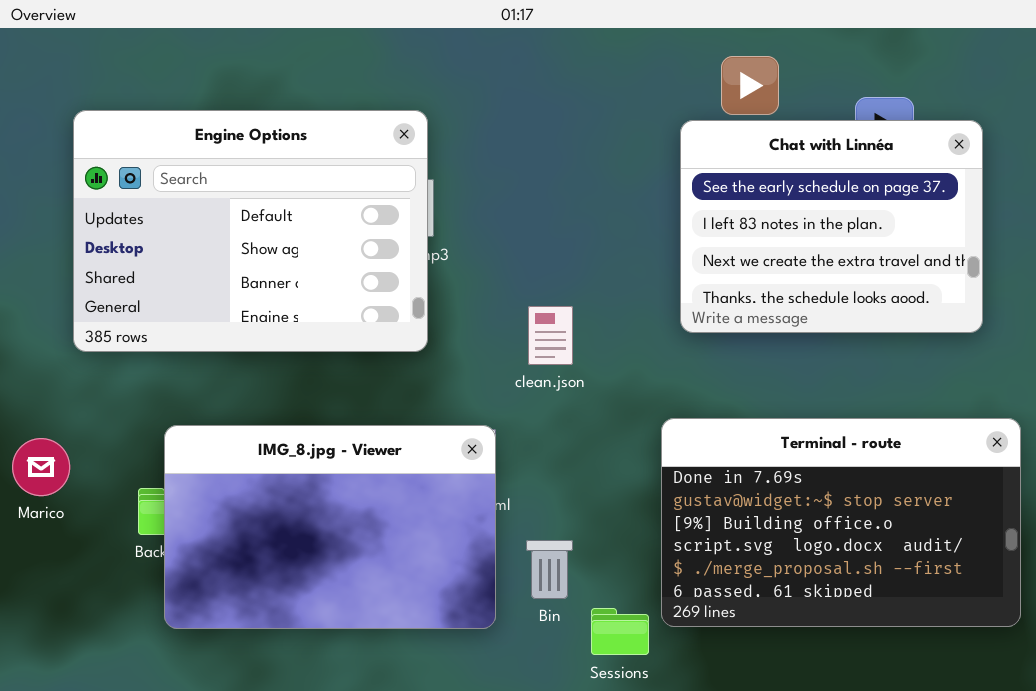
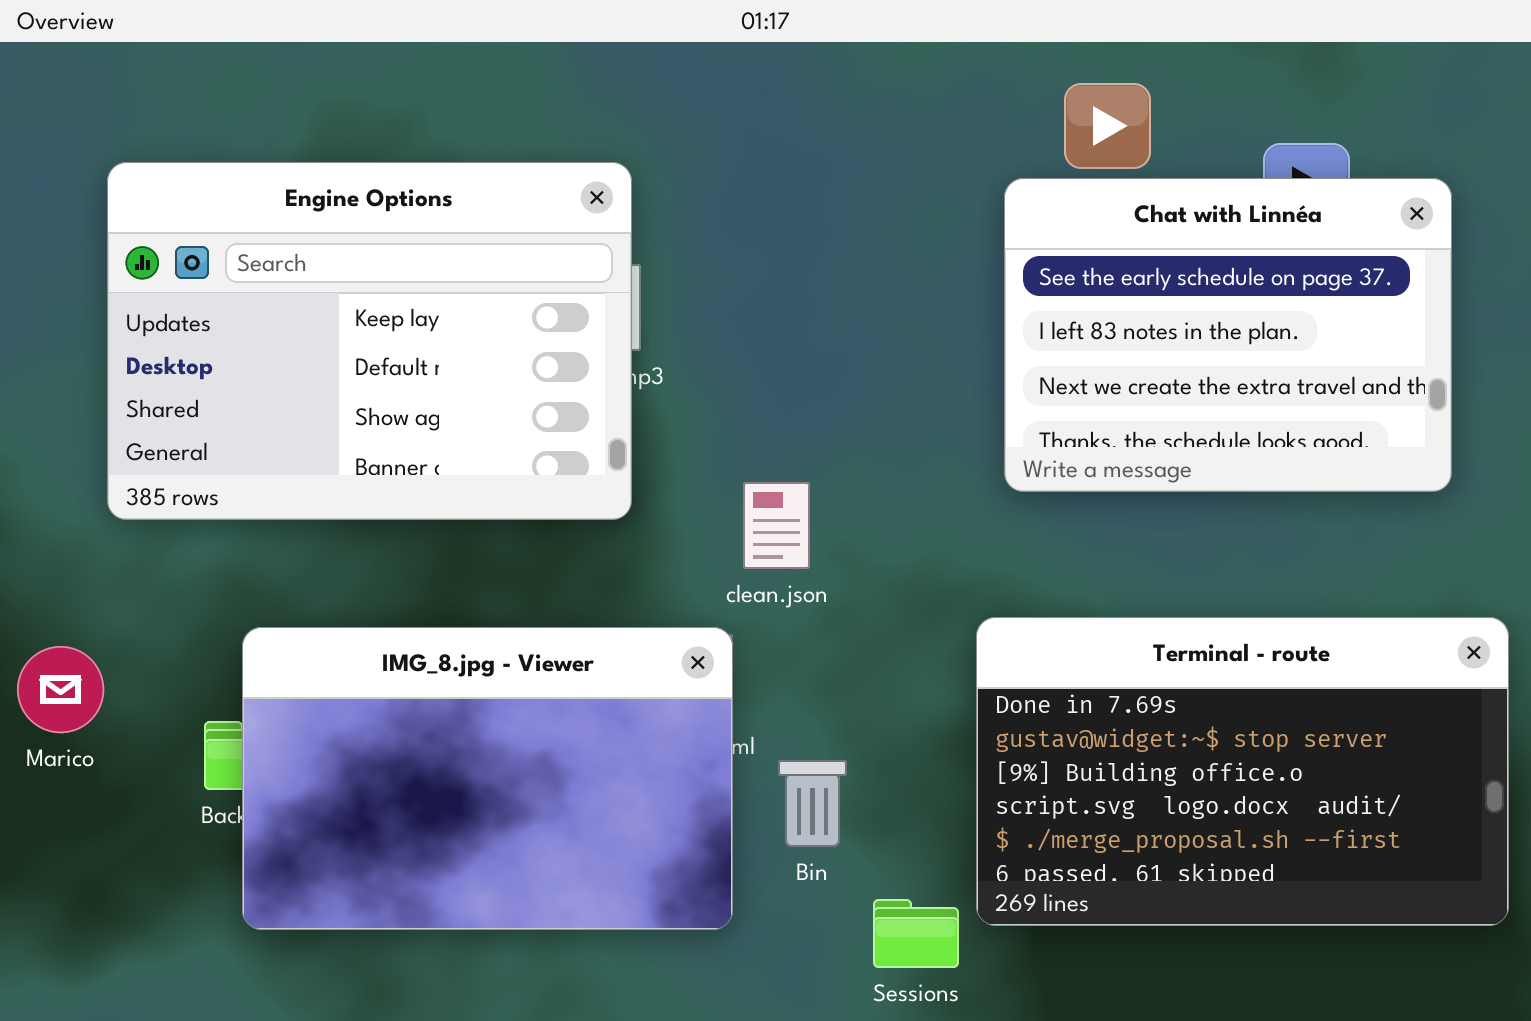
Engine Options: [73,110,428,352] -> [107,162,632,520], scrolled up 1 row
clean.json: [528,306,573,365] -> [743,482,810,569], moved
Bin: [526,540,573,599] -> [778,760,847,847], moved

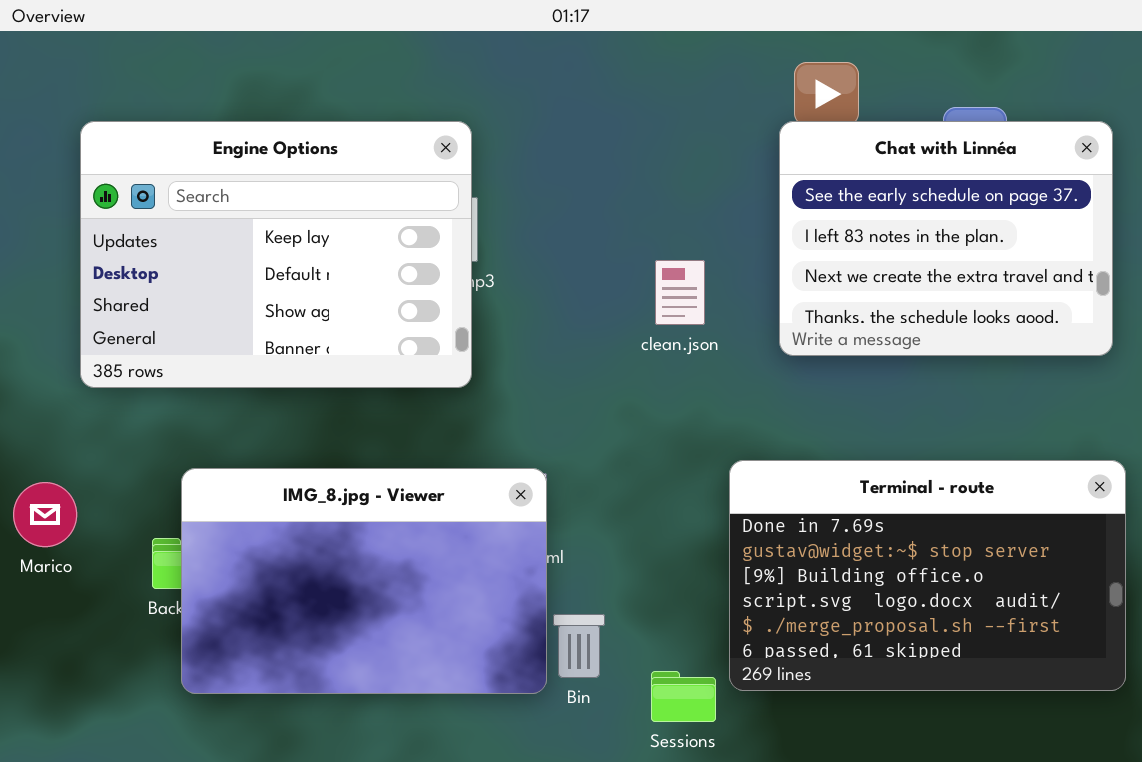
Chat with Linnéa: [1004,178,1452,492] -> [779,121,1113,356], moved
clean.json: [743,482,810,569] -> [655,260,705,325], moved
Bin: [778,760,847,847] -> [553,614,605,678], moved

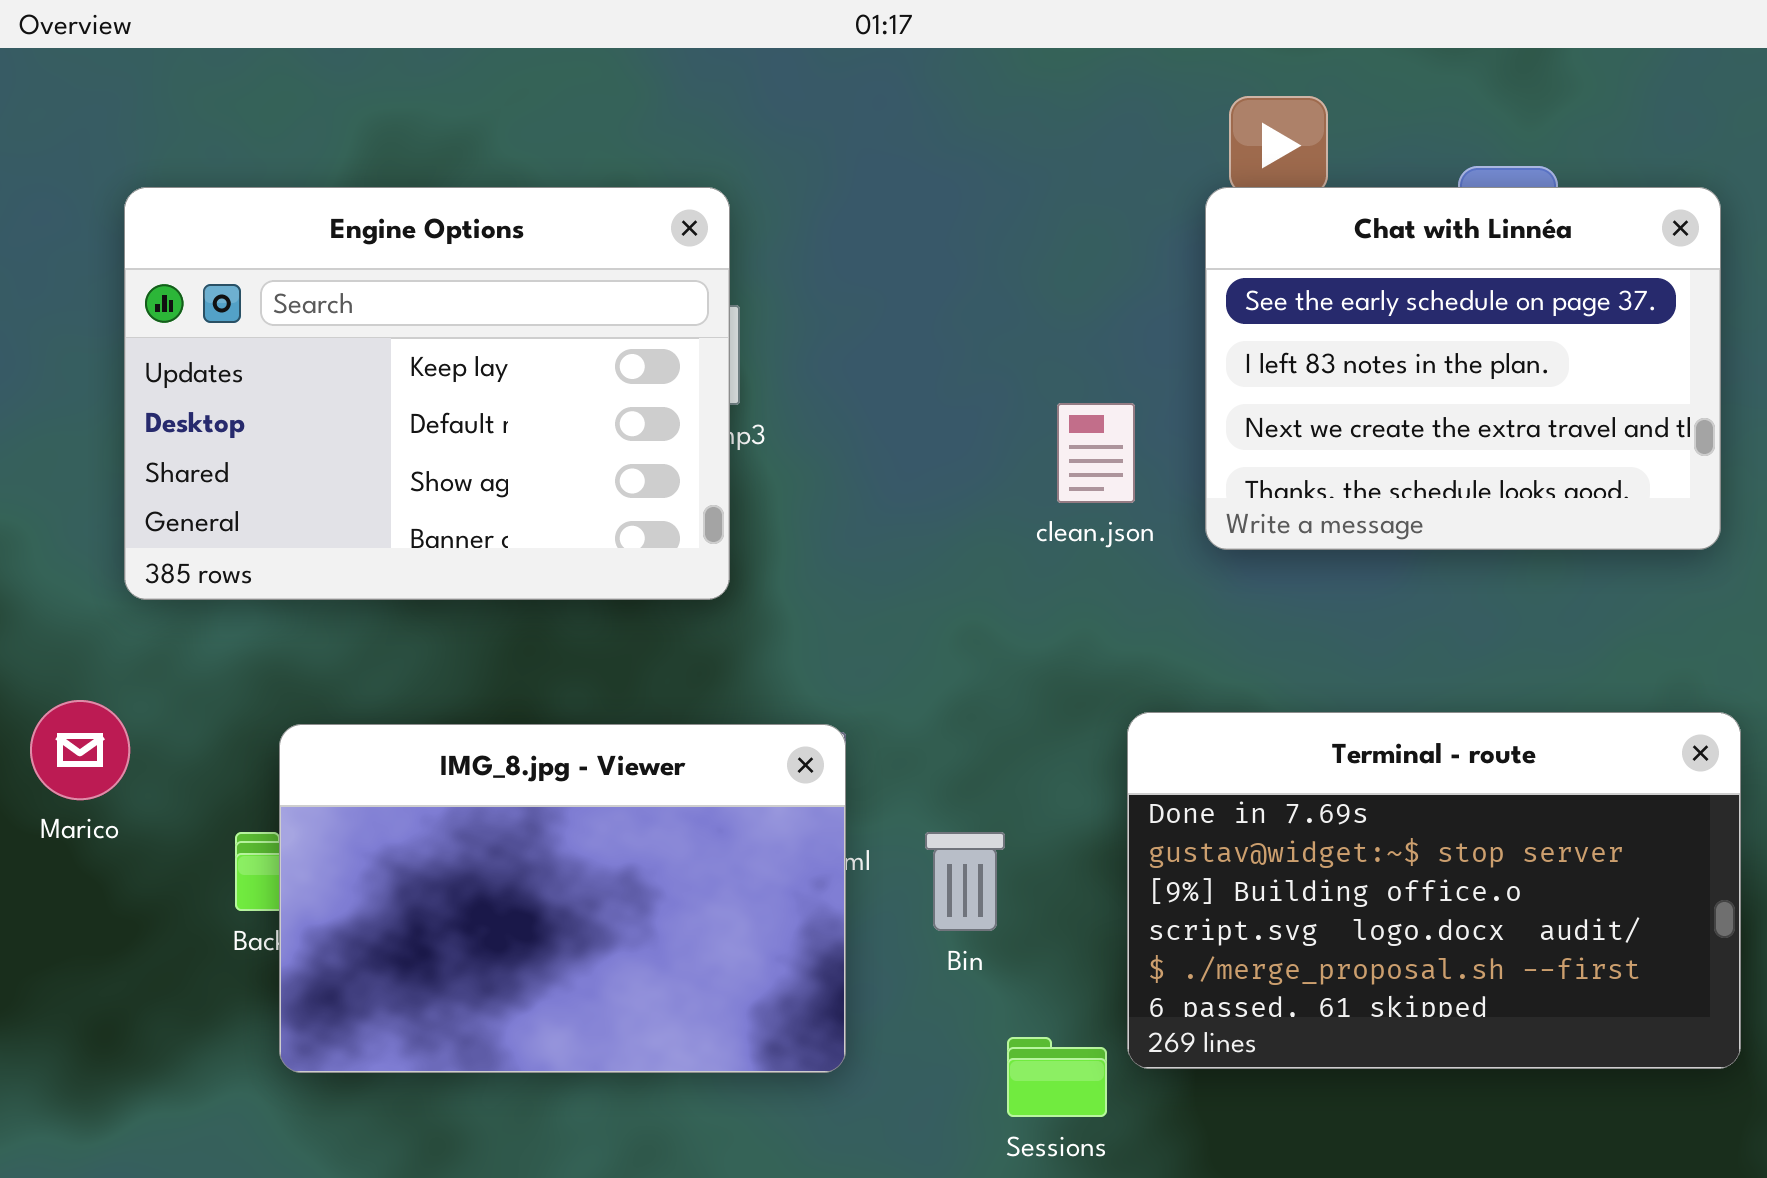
clean.json: [655,260,705,325] -> [1057,403,1135,503], moved
Marico: [13,482,77,547] -> [30,700,130,800], moved
Bin: [553,614,605,678] -> [925,832,1005,931], moved

